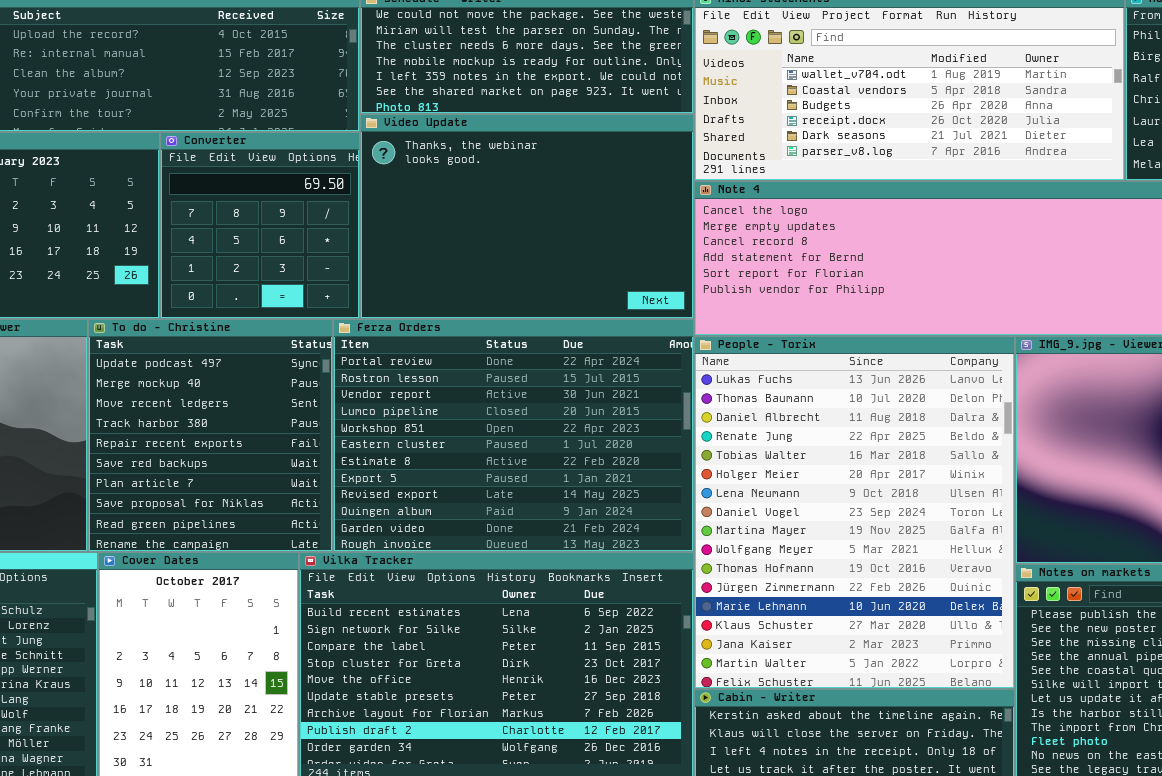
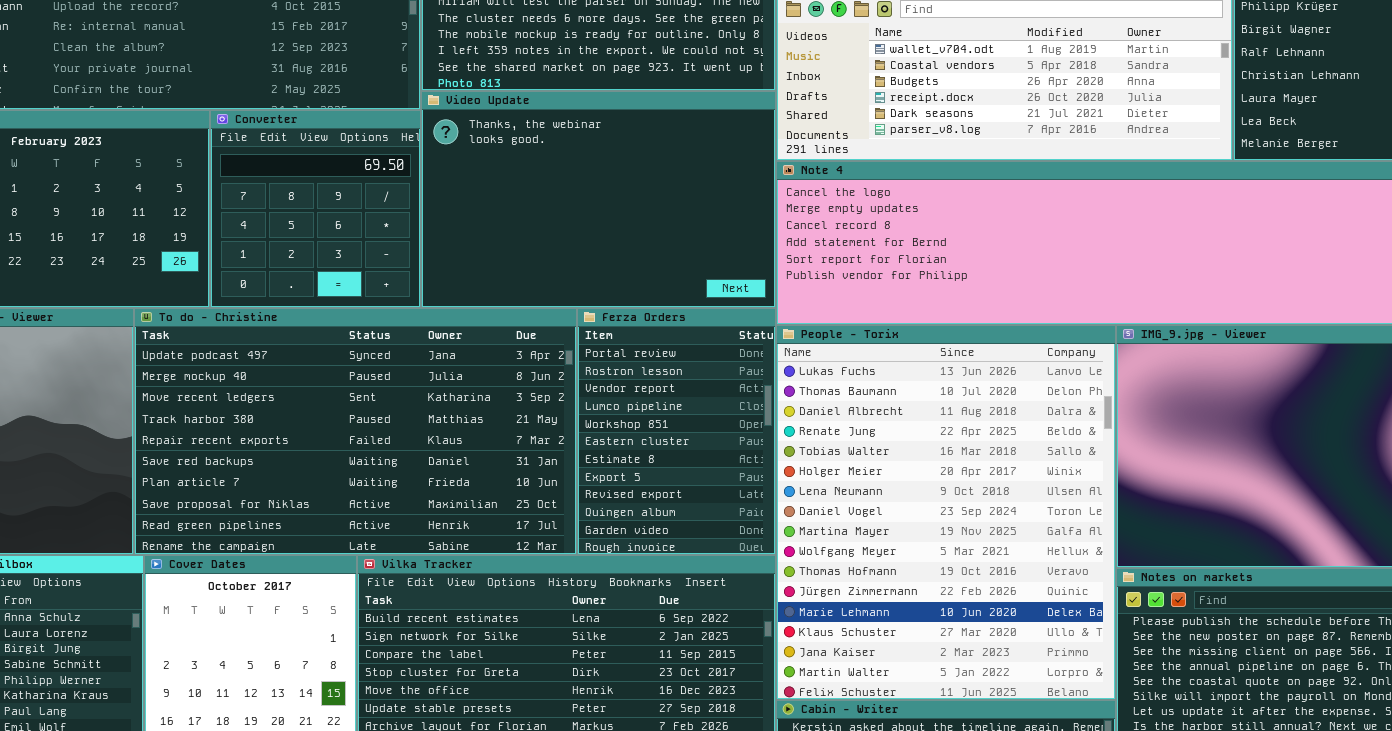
To do - Christine: [88,319,333,552] -> [134,308,577,555], resized
Ferza Orders: [333,319,694,552] -> [577,308,776,555], resized

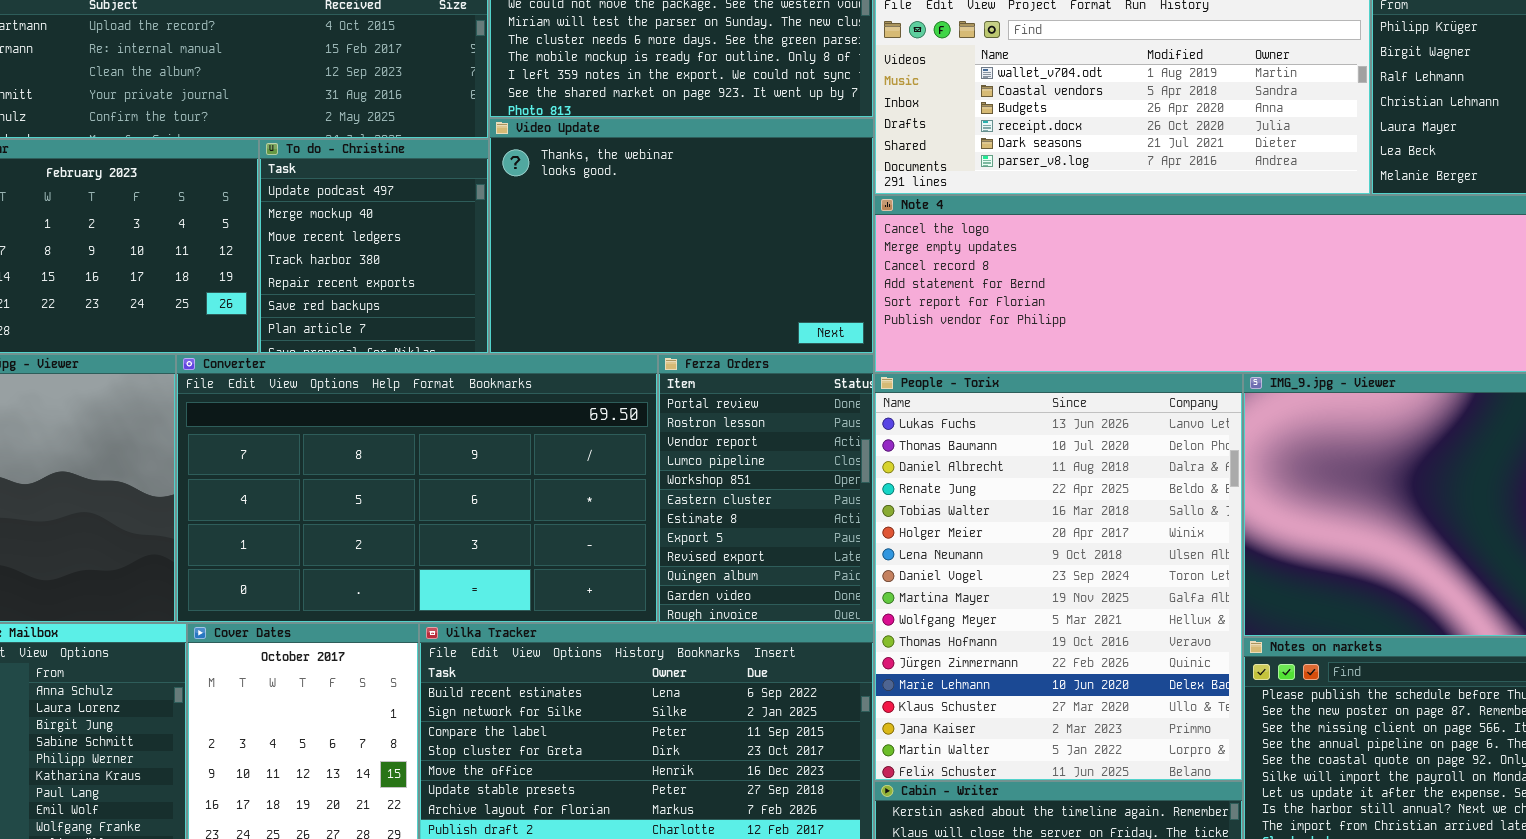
Converter: [210,110,421,308] -> [176,354,658,623], moved, resized
To do - Christine: [134,308,577,555] -> [259,139,489,354], moved, resized

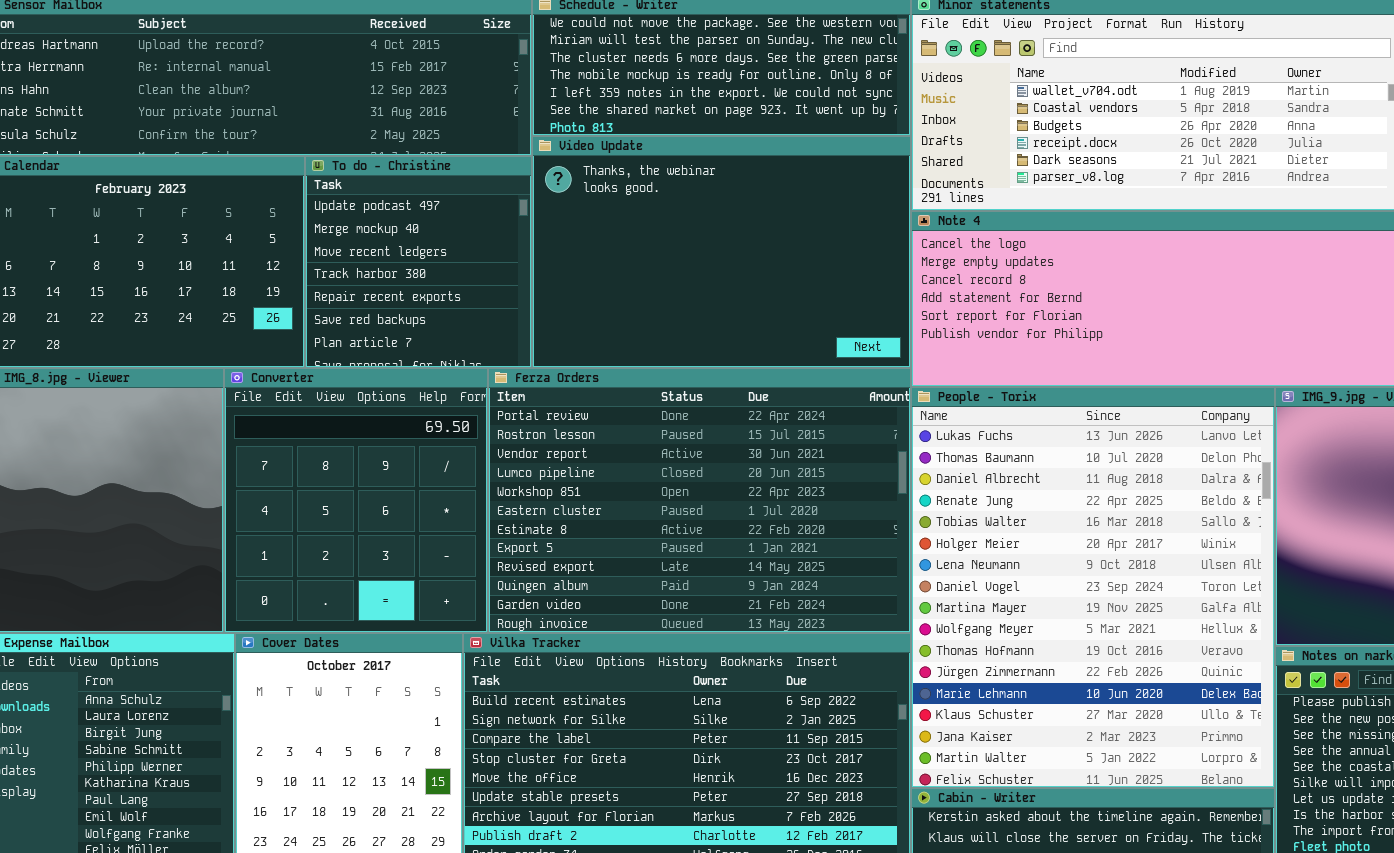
Converter: [176,354,658,623] -> [224,368,488,633], resized
Ferza Orders: [658,354,874,623] -> [488,368,911,633], resized

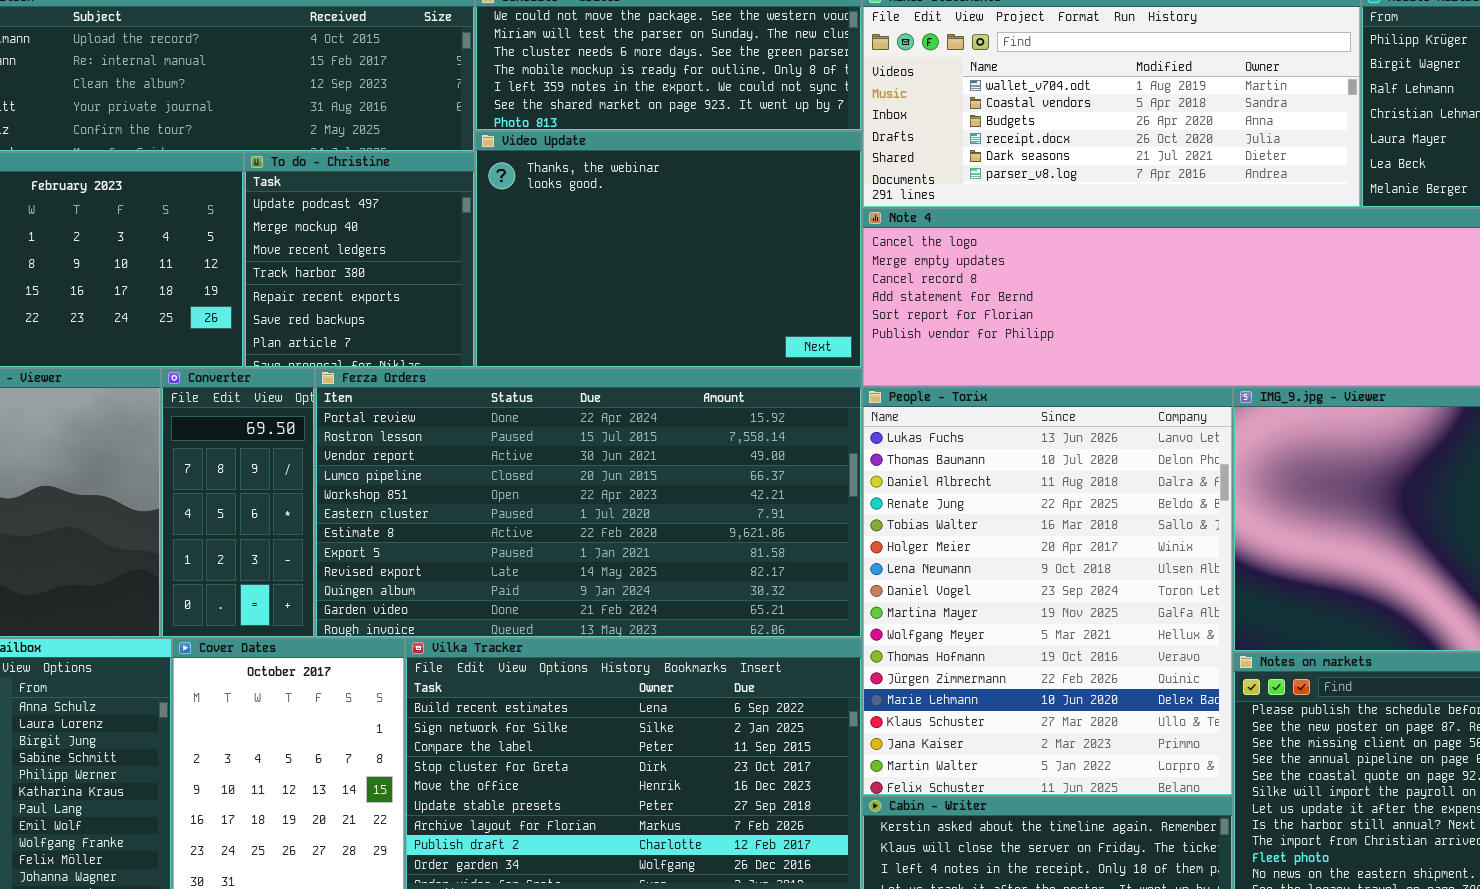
Converter: [224,368,488,633] -> [161,368,315,638], resized
Ferza Orders: [488,368,911,633] -> [315,368,862,638], resized

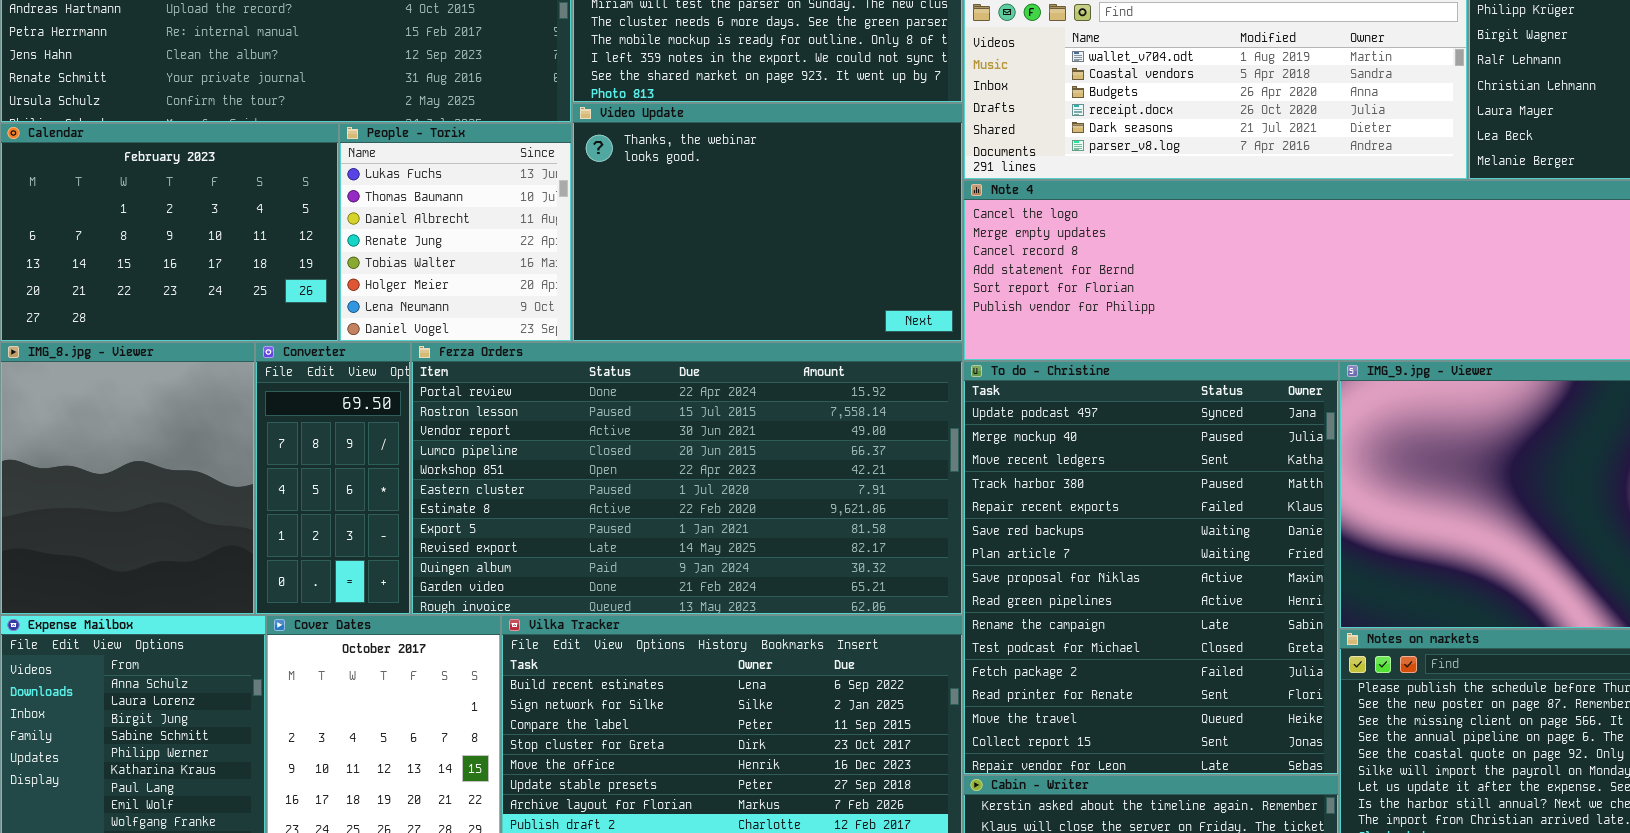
To do - Christine: [244,152,475,368] -> [963,361,1339,775], moved, resized
People - Torix: [862,387,1233,796] -> [339,123,572,342], moved, resized

